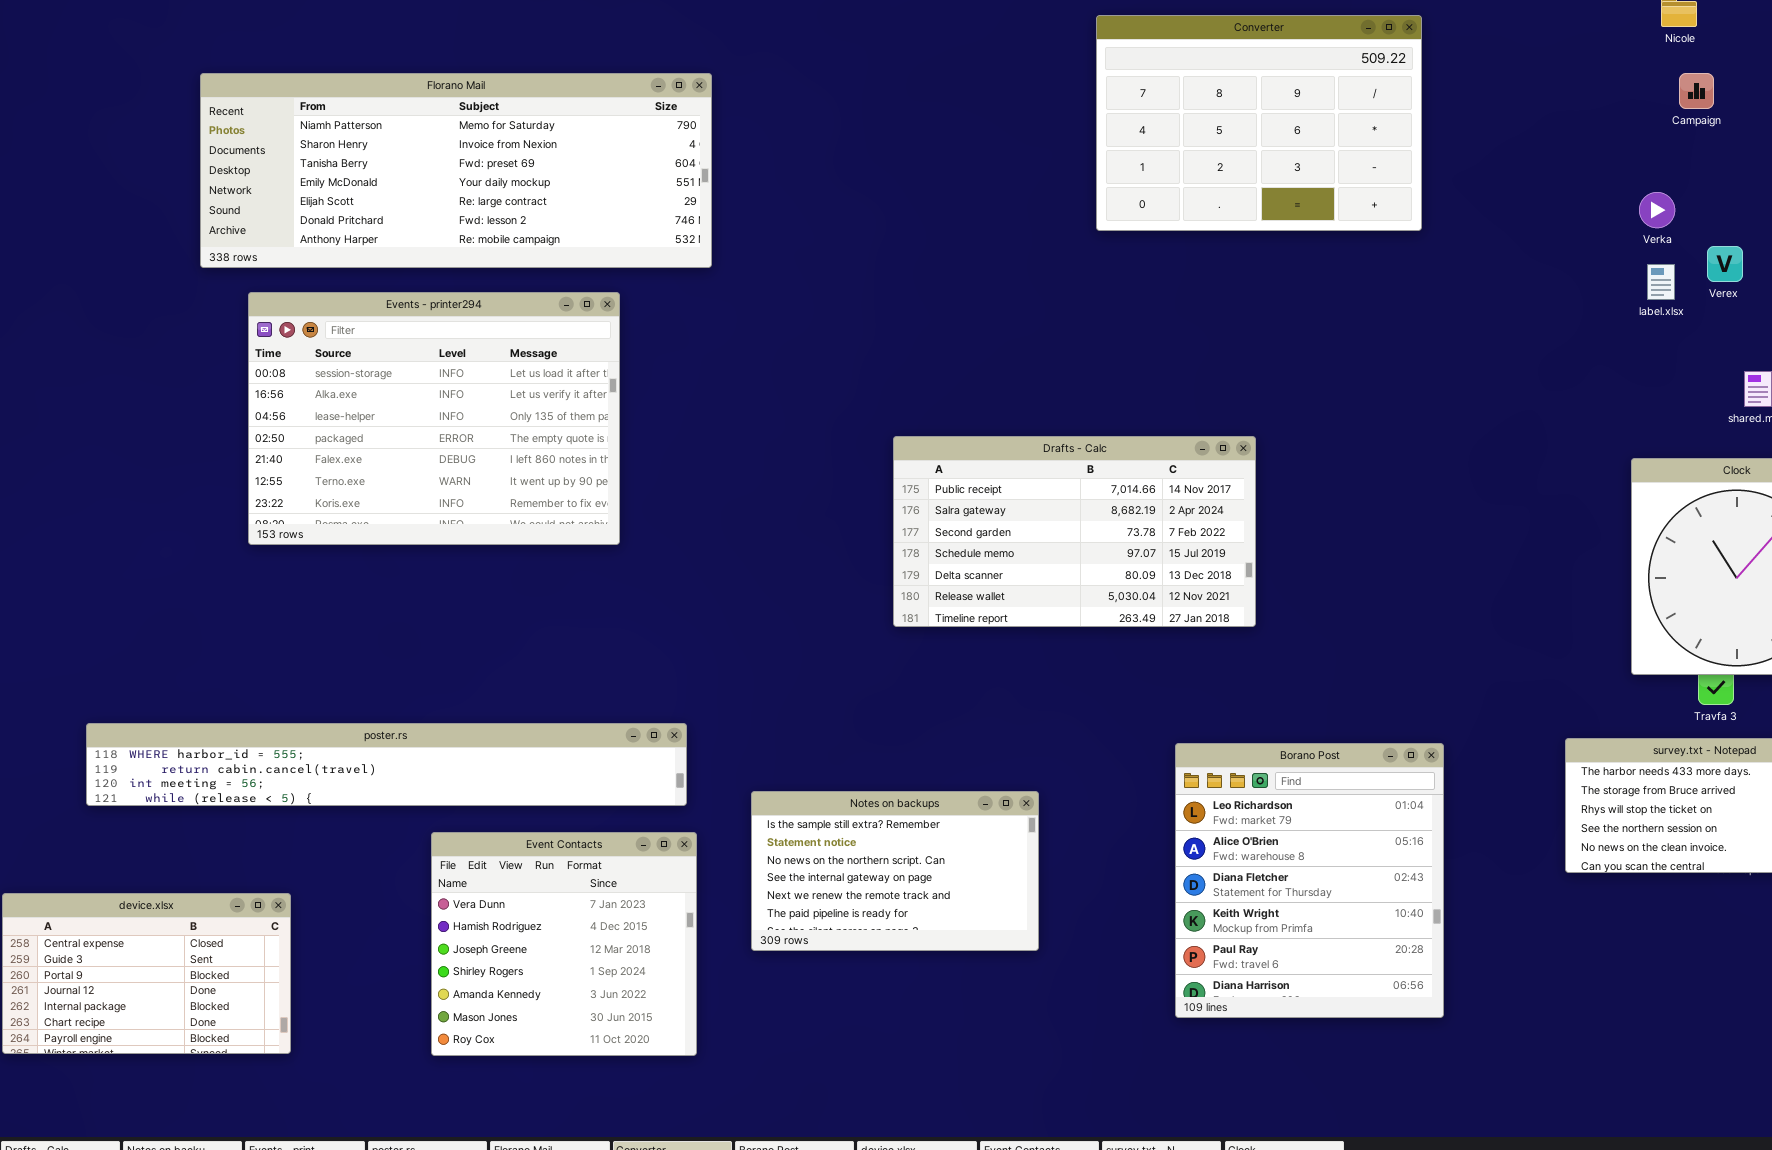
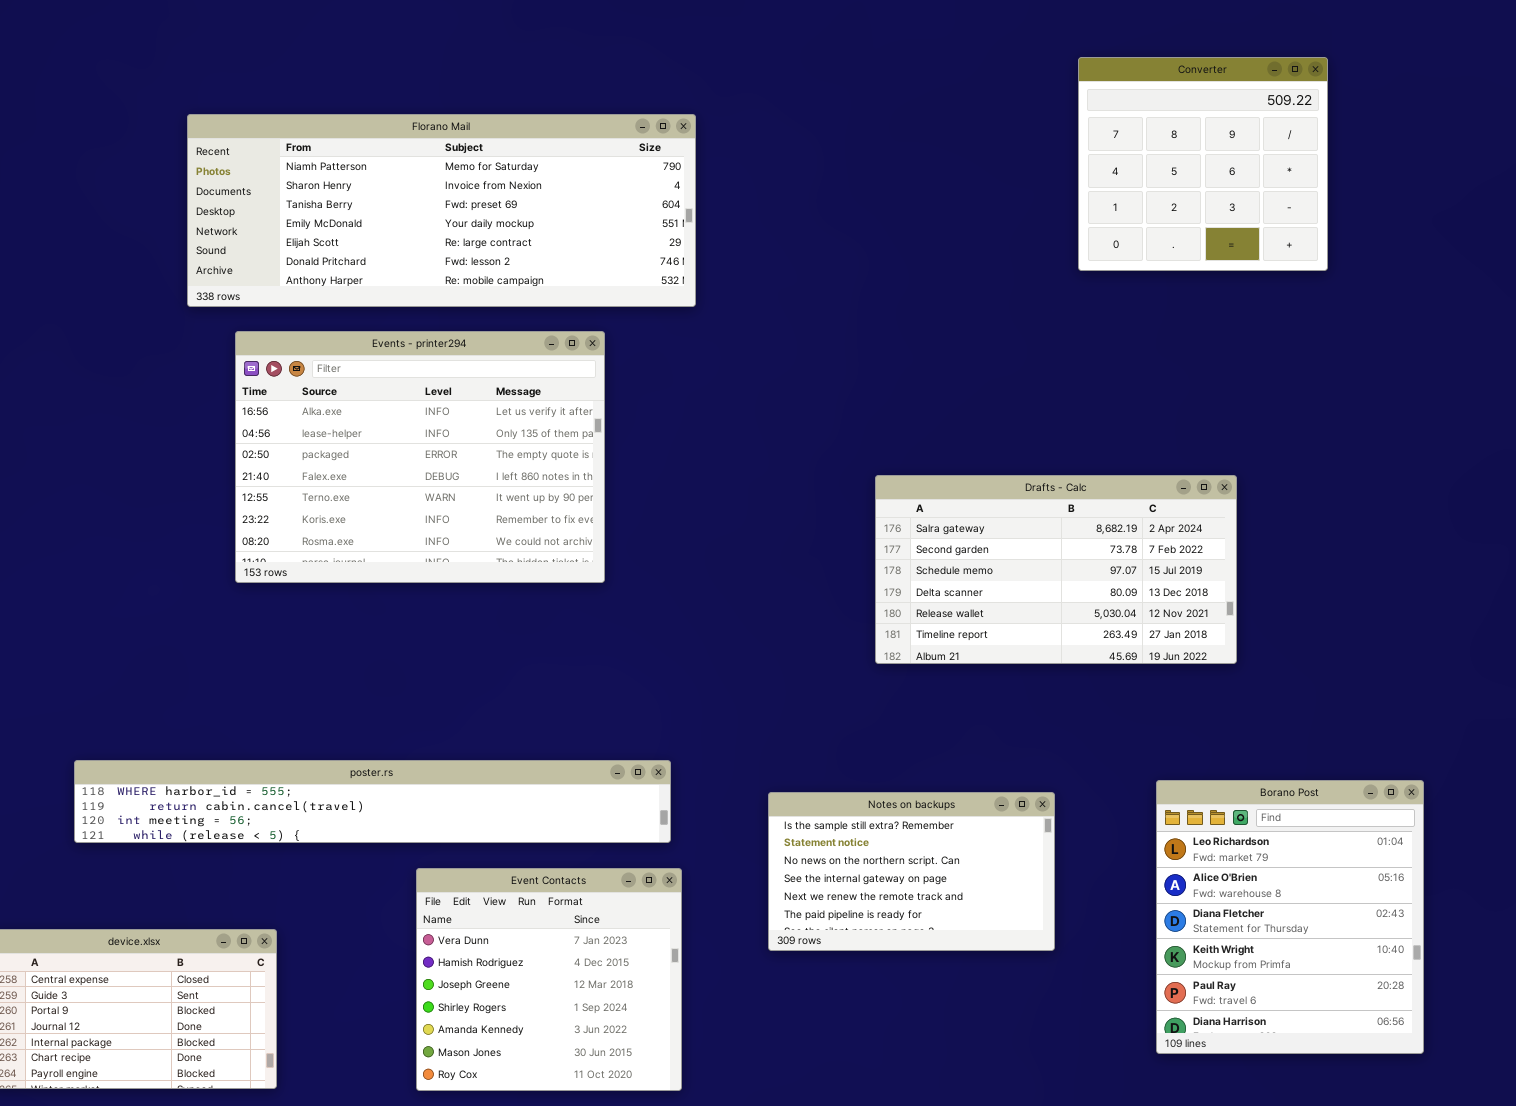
Converter: [1096,15,1422,231] -> [1078,57,1328,271], resized
Events - printer294: [248,292,620,545] -> [235,331,605,583], scrolled down 1 row
Drafts - Calc: [893,436,1256,627] -> [875,475,1237,664], scrolled down 1 row
Notes on backups: [751,791,1039,951] -> [768,792,1055,951], moved

